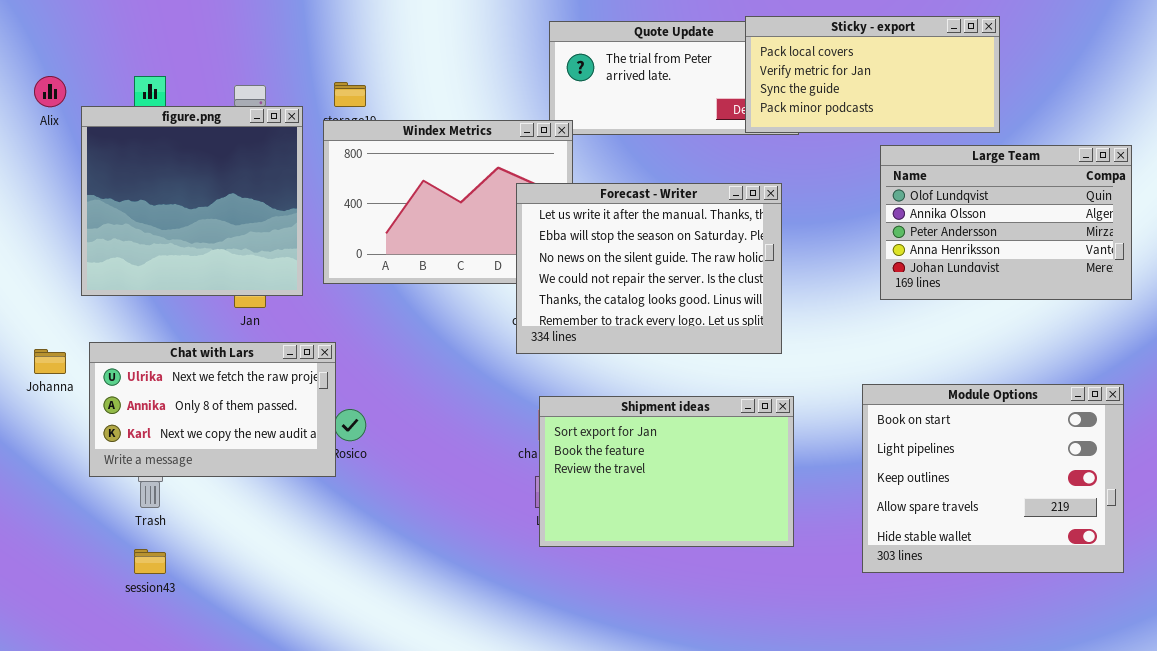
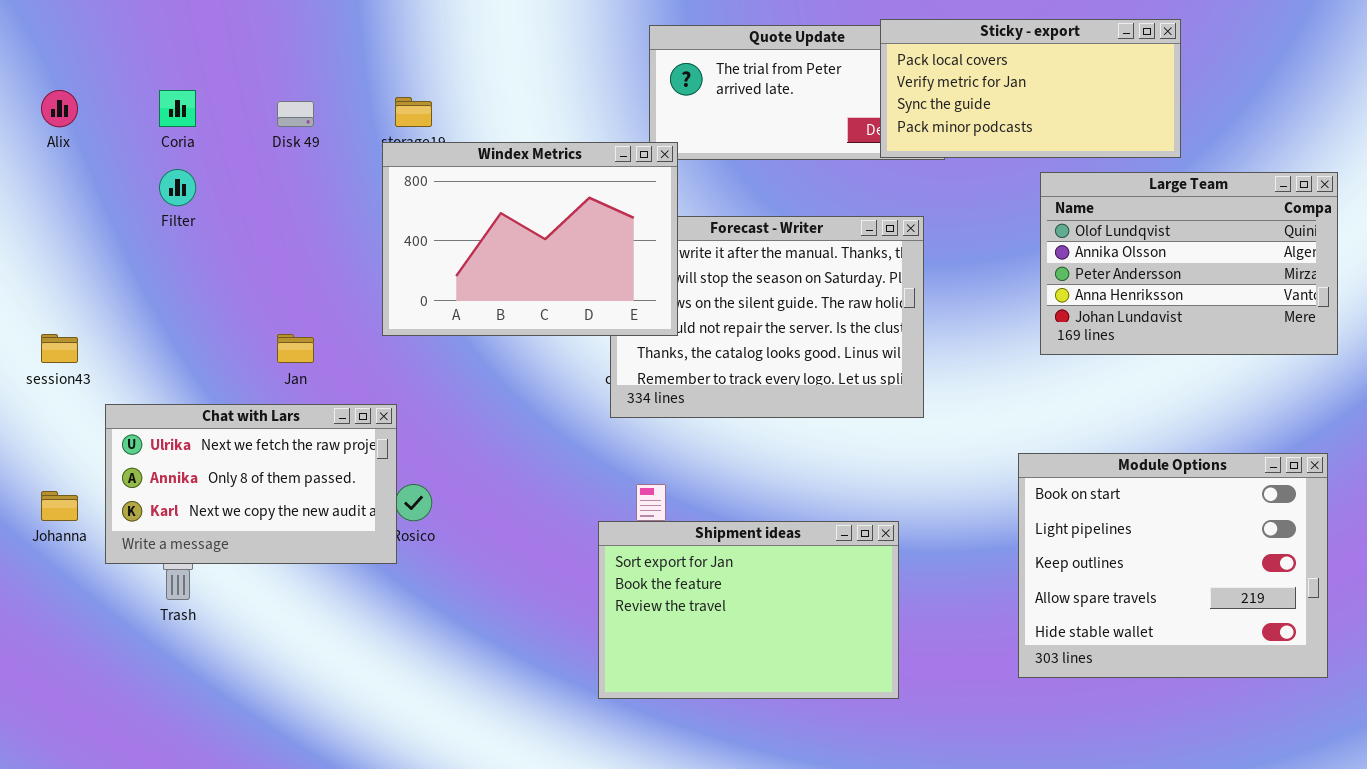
figure.png: [81,106,303,296] -> none, closed
Windex Metrics: [323,120,573,284] -> [382,142,678,336], raised
Johanna: [34,349,66,374] -> [41,491,78,521], moved
Shipment ideas: [539,396,794,547] -> [598,521,899,699], moved
session43: [134,549,166,574] -> [41,334,78,363], moved

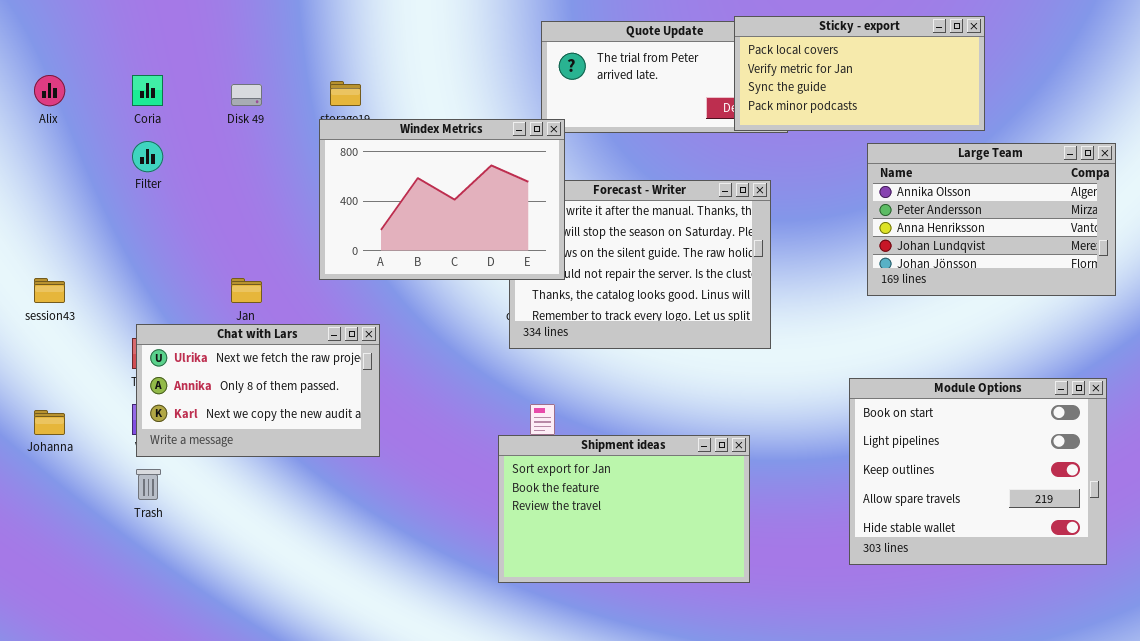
Large Team: [1040,172,1338,355] -> [867,143,1116,296], scrolled down 1 row
Chat with Lars: [105,404,397,564] -> [136,324,380,457], moved

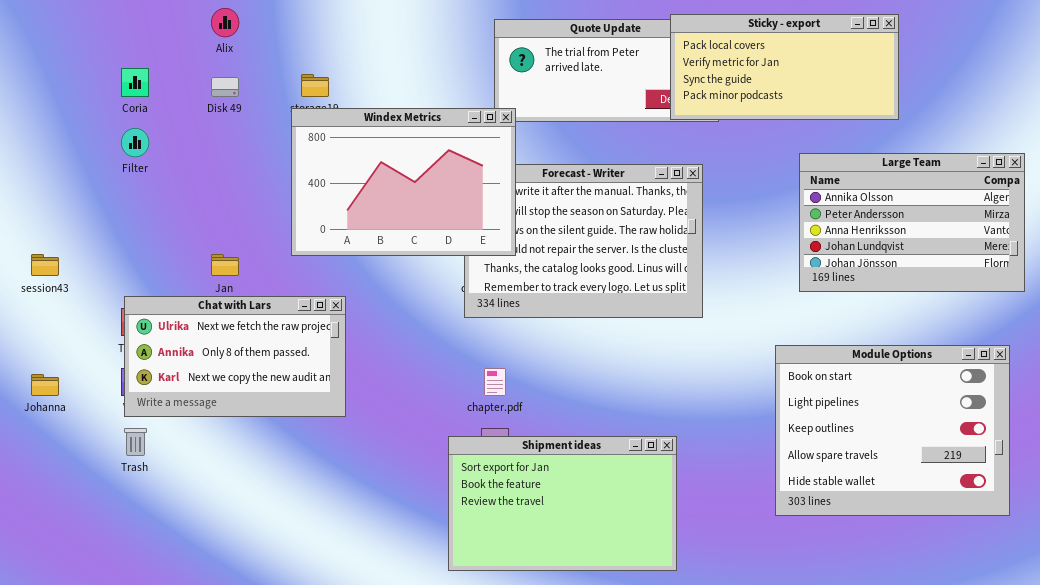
Alix: [34,75,65,106] -> [211,8,239,37], moved
Large Team: [867,143,1116,296] -> [799,153,1025,292], moved
Shipment ideas: [498,435,750,583] -> [448,436,677,571], moved

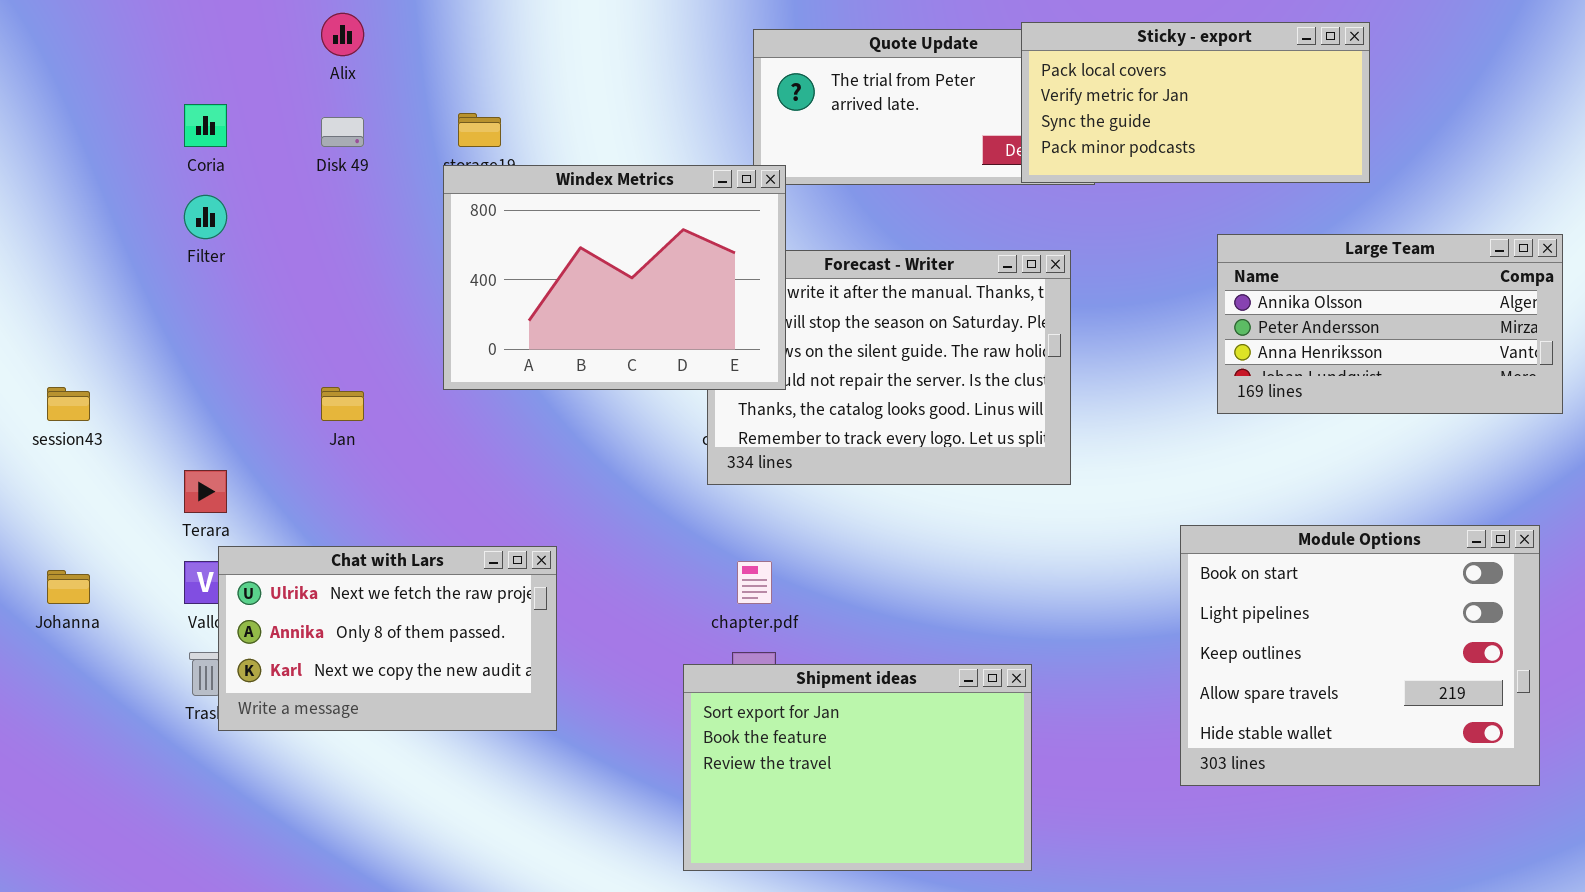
Large Team: [799,153,1025,292] -> [1217,234,1563,414], resized
Chat with Lars: [124,296,346,417] -> [218,546,557,731], moved

